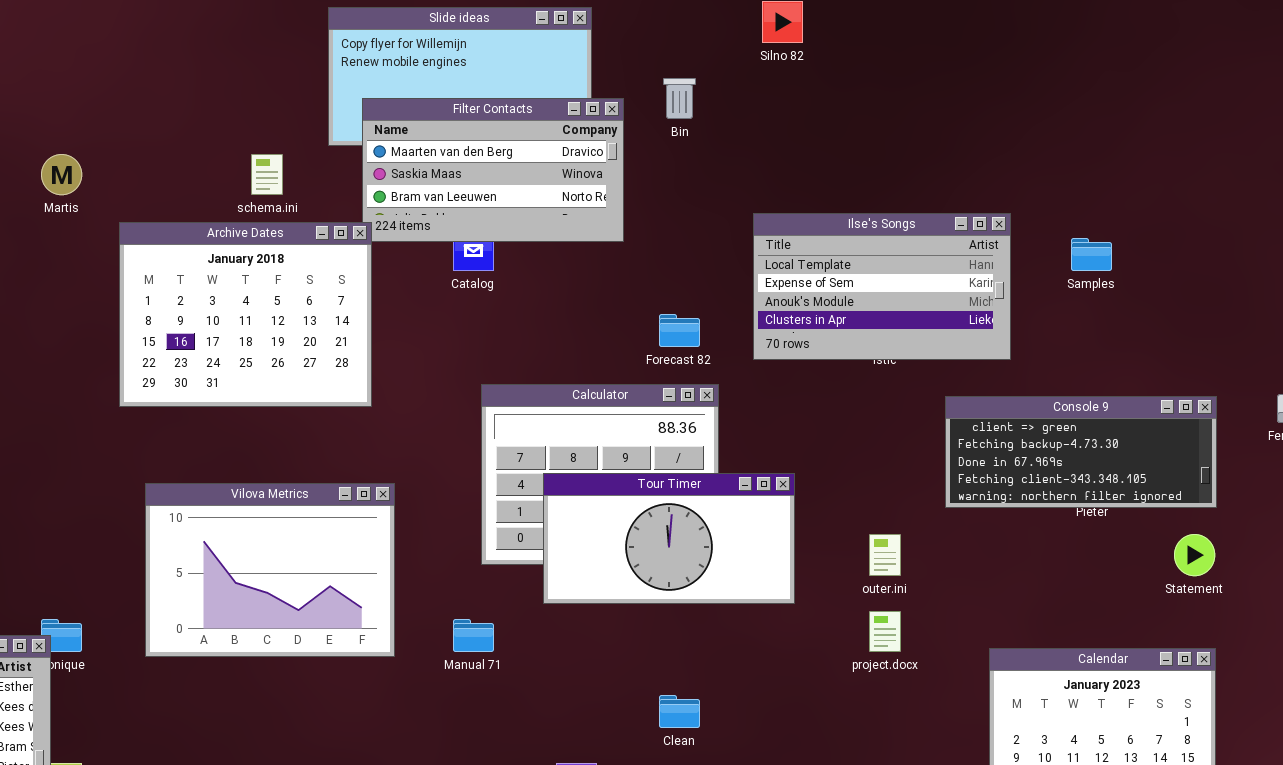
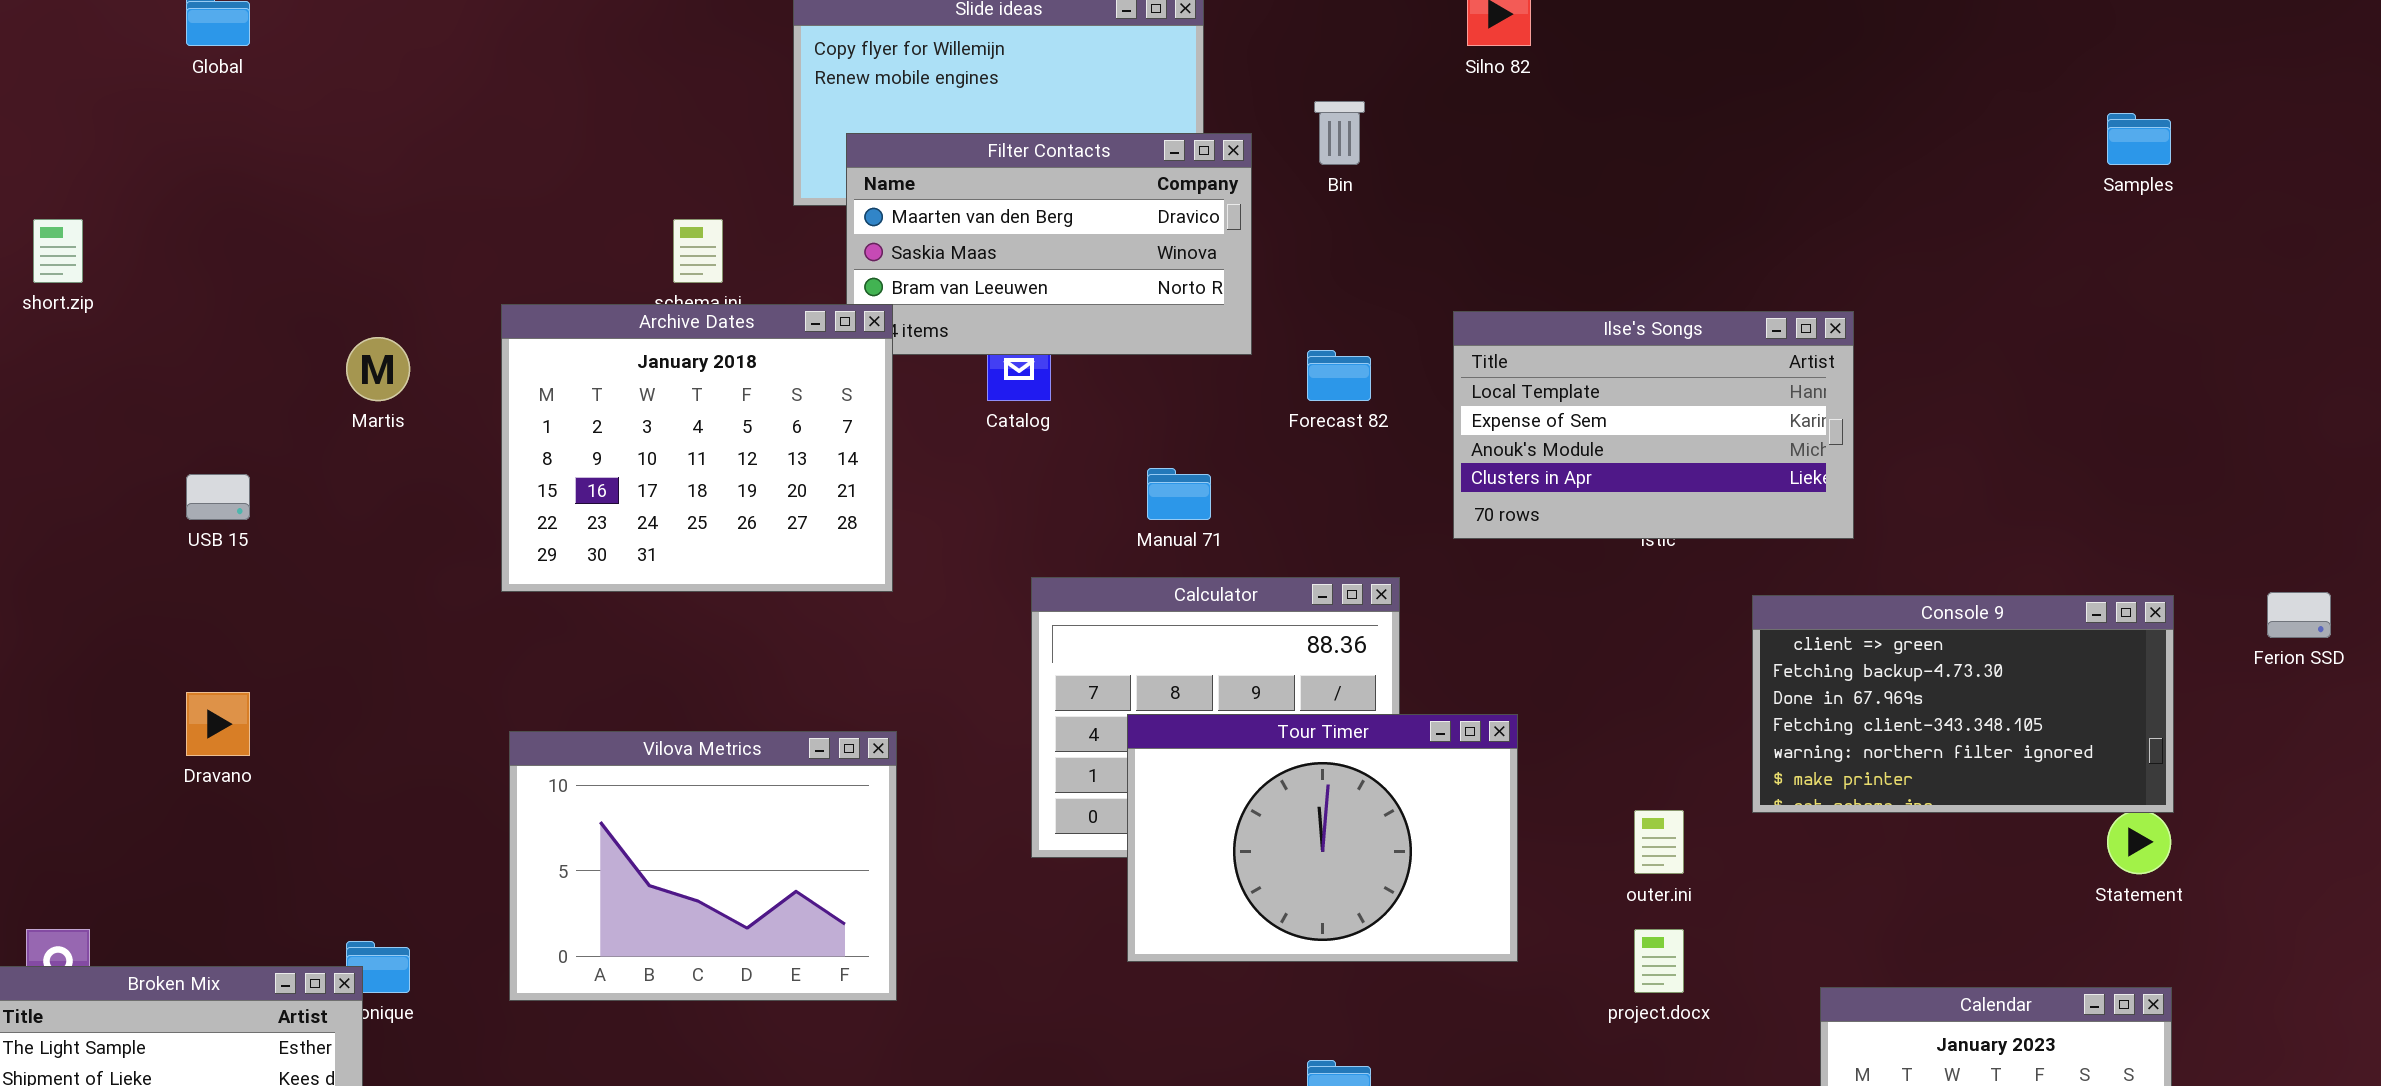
Martis: [41,154,82,195] -> [346,337,410,401], moved
Archive Dates: [119,222,372,407] -> [501,304,893,592], moved
Samples: [1071,238,1112,271] -> [2107,113,2171,165], moved
Forecast 82: [659,314,700,347] -> [1307,350,1371,401], moved
Console 9: [945,396,1217,508] -> [1752,595,2174,813], resized
Tour Timer: [543,473,795,604] -> [1127,714,1518,962], resized
Manual 71: [453,619,494,652] -> [1147,468,1211,520], moved

